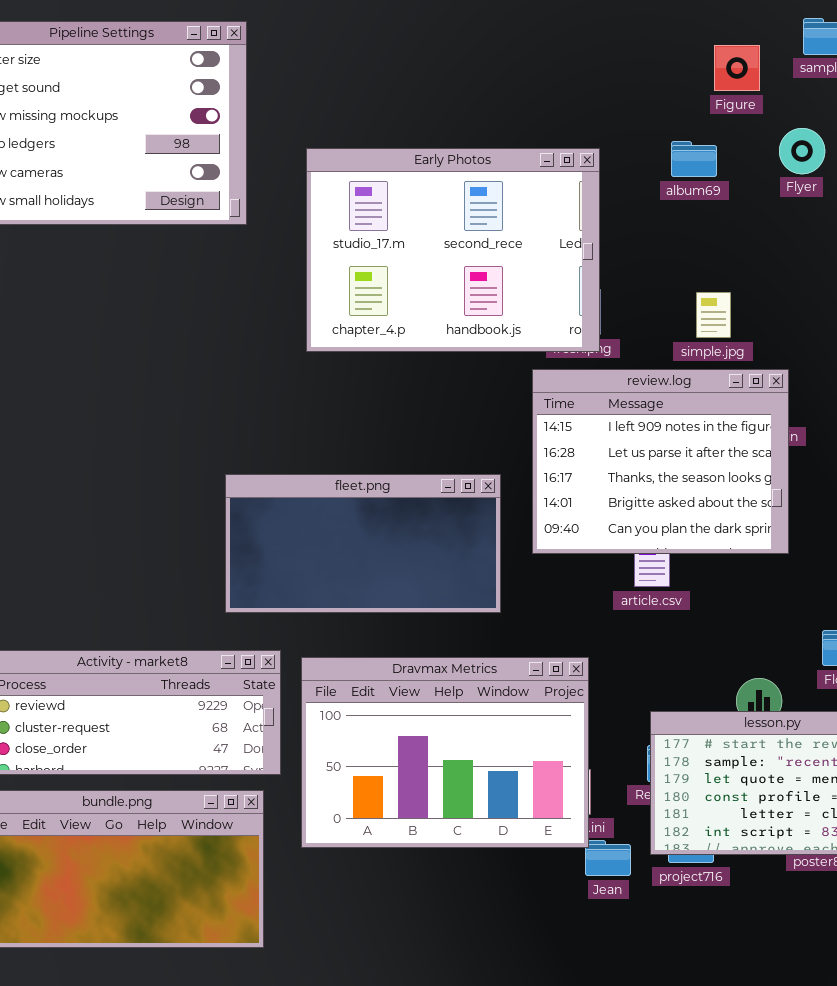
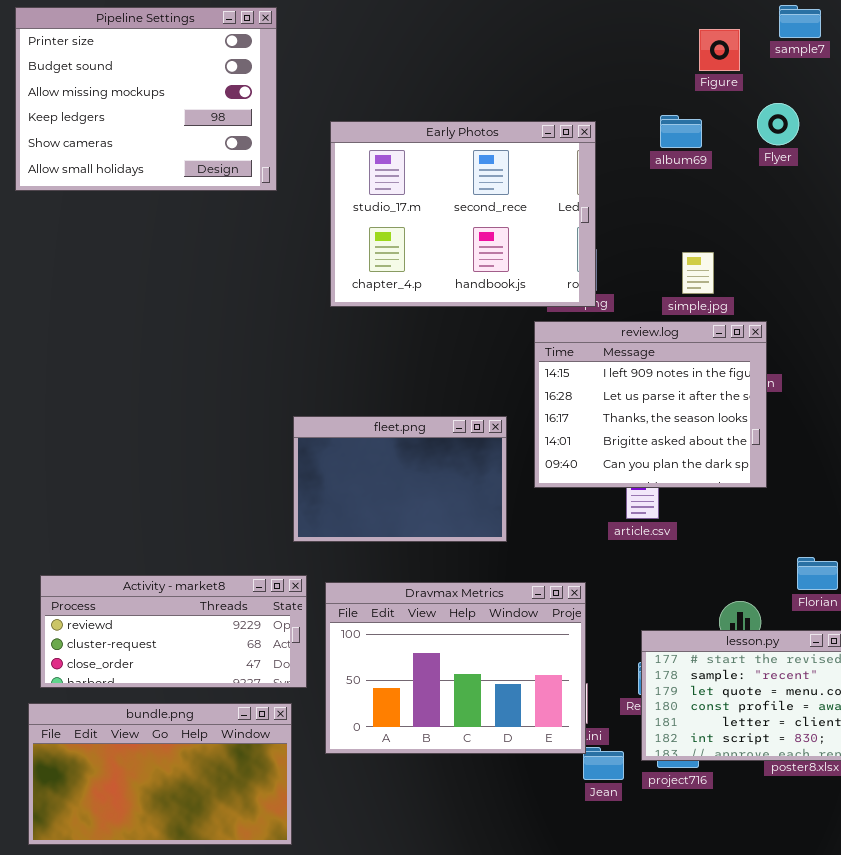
fleet.png: [225,474,501,613] -> [293,416,507,542], resized

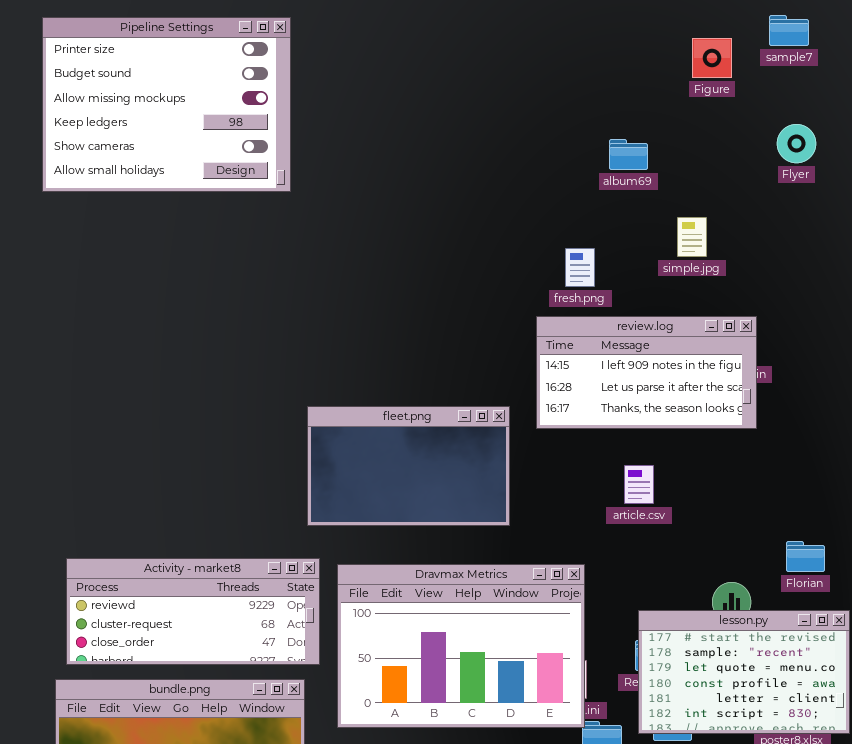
Flyer: [757,103,799,145] -> [777,124,816,163], moved
album69: [660,115,702,148] -> [609,139,648,170], moved
Early Photos: [330,121,596,307] -> none, closed
simple.jpg: [682,252,714,294] -> [677,217,707,257], moved
review.log: [534,321,767,488] -> [536,316,757,429], resized

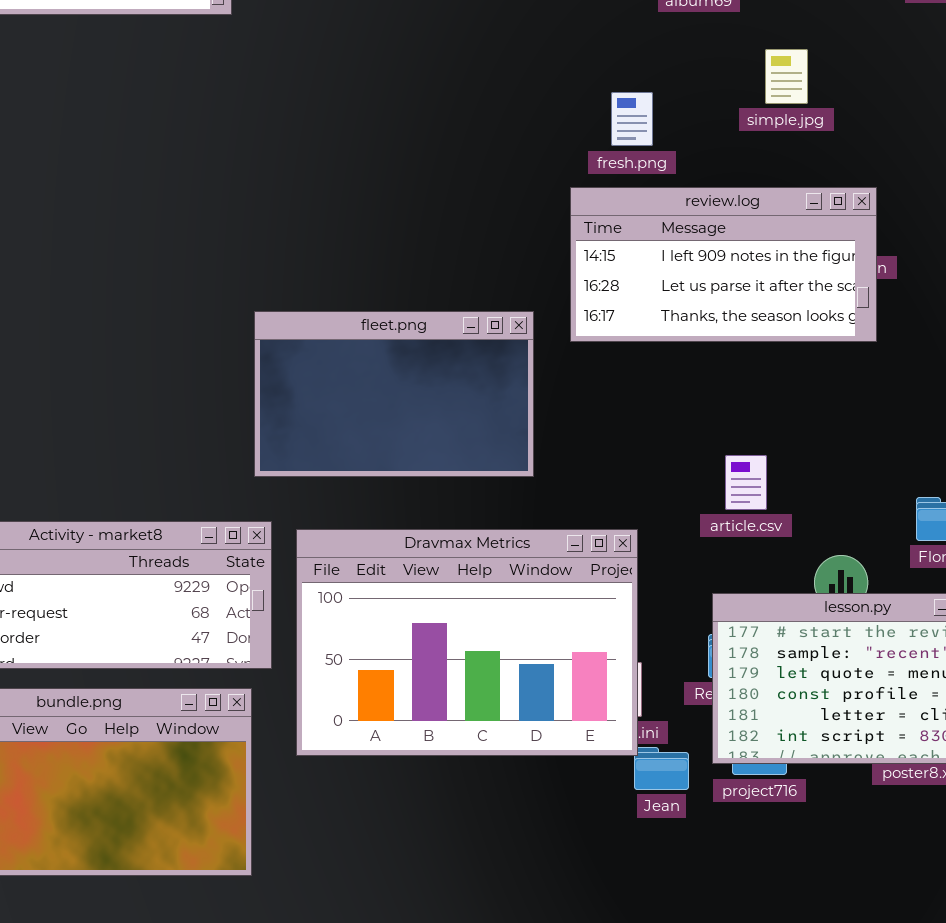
article.csv: [624,465,654,504] -> [725,455,767,510], moved

